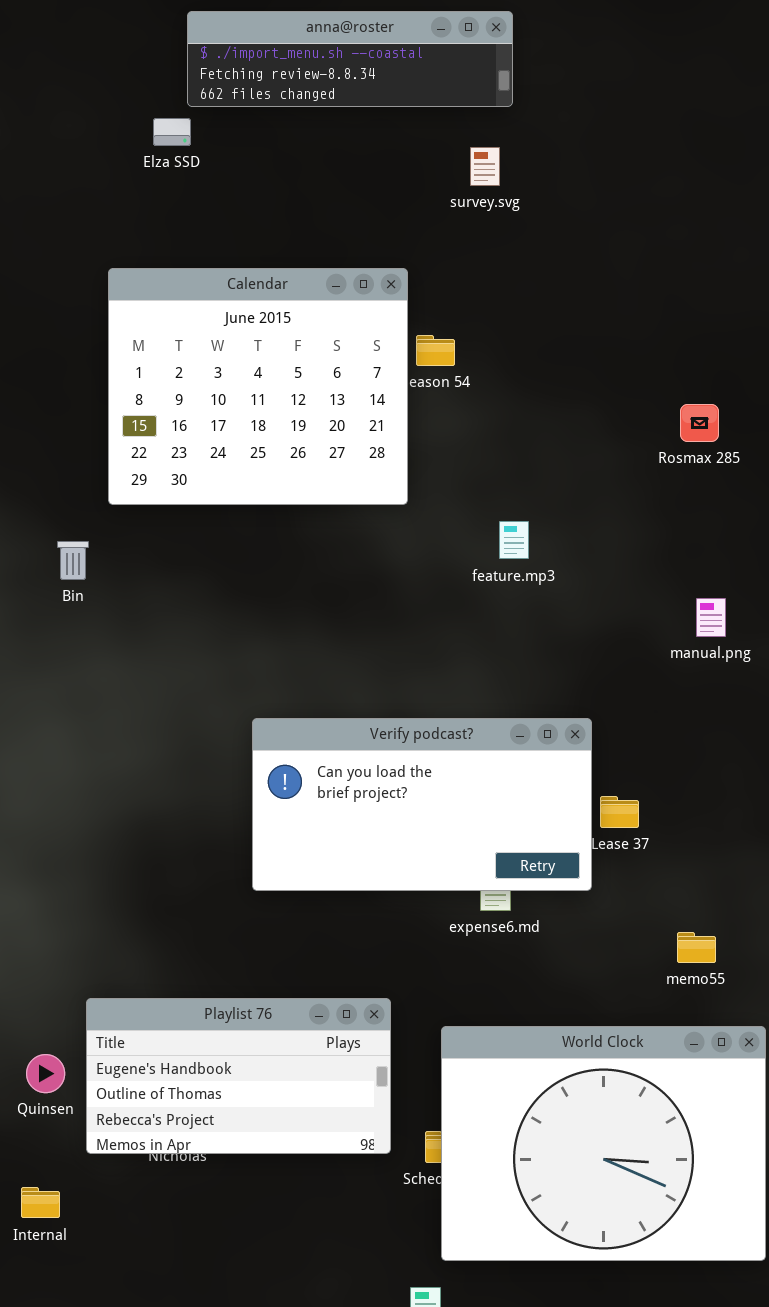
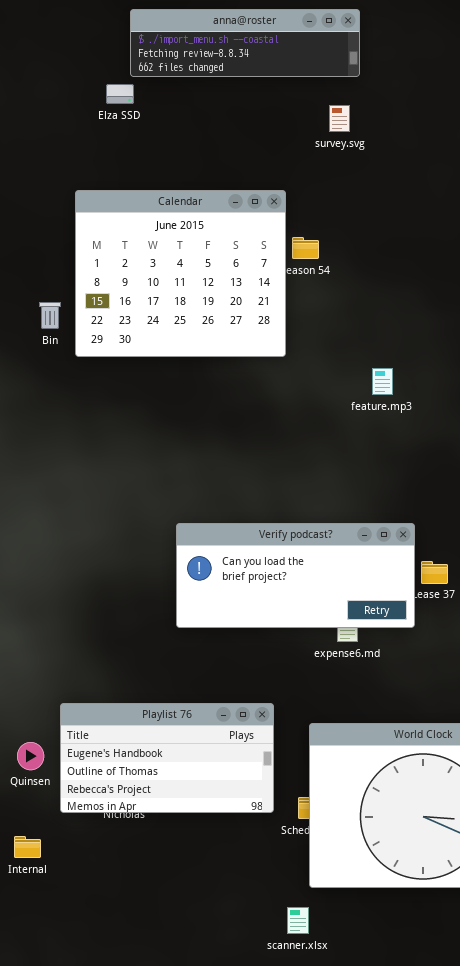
feature.mp3: [499,521,529,559] -> [372,368,393,395], moved
Bin: [57,541,89,580] -> [39,302,61,329], moved
Verify podcast?: [252,718,592,891] -> [176,523,415,628], resized

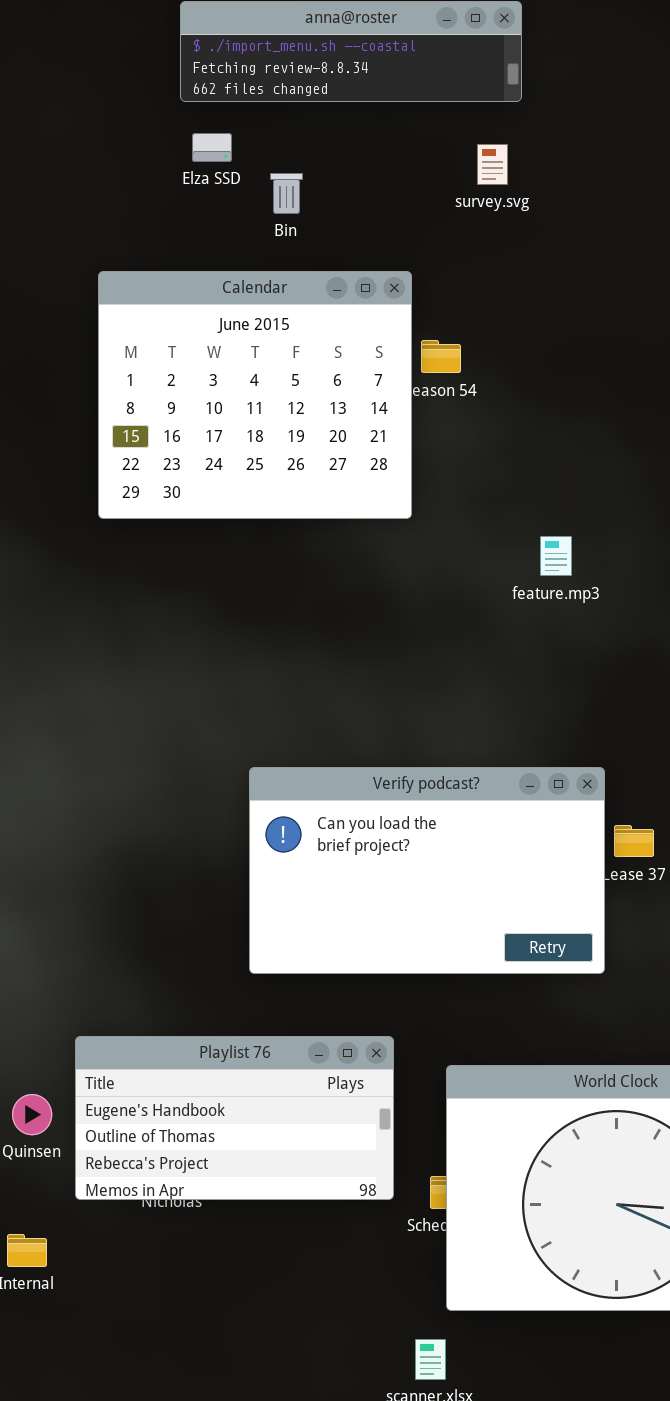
Elza SSD: [106,84,134,104] -> [192,133,232,162], moved
Bin: [39,302,61,329] -> [270,173,303,214], moved
Verify podcast?: [176,523,415,628] -> [249,767,605,974], resized

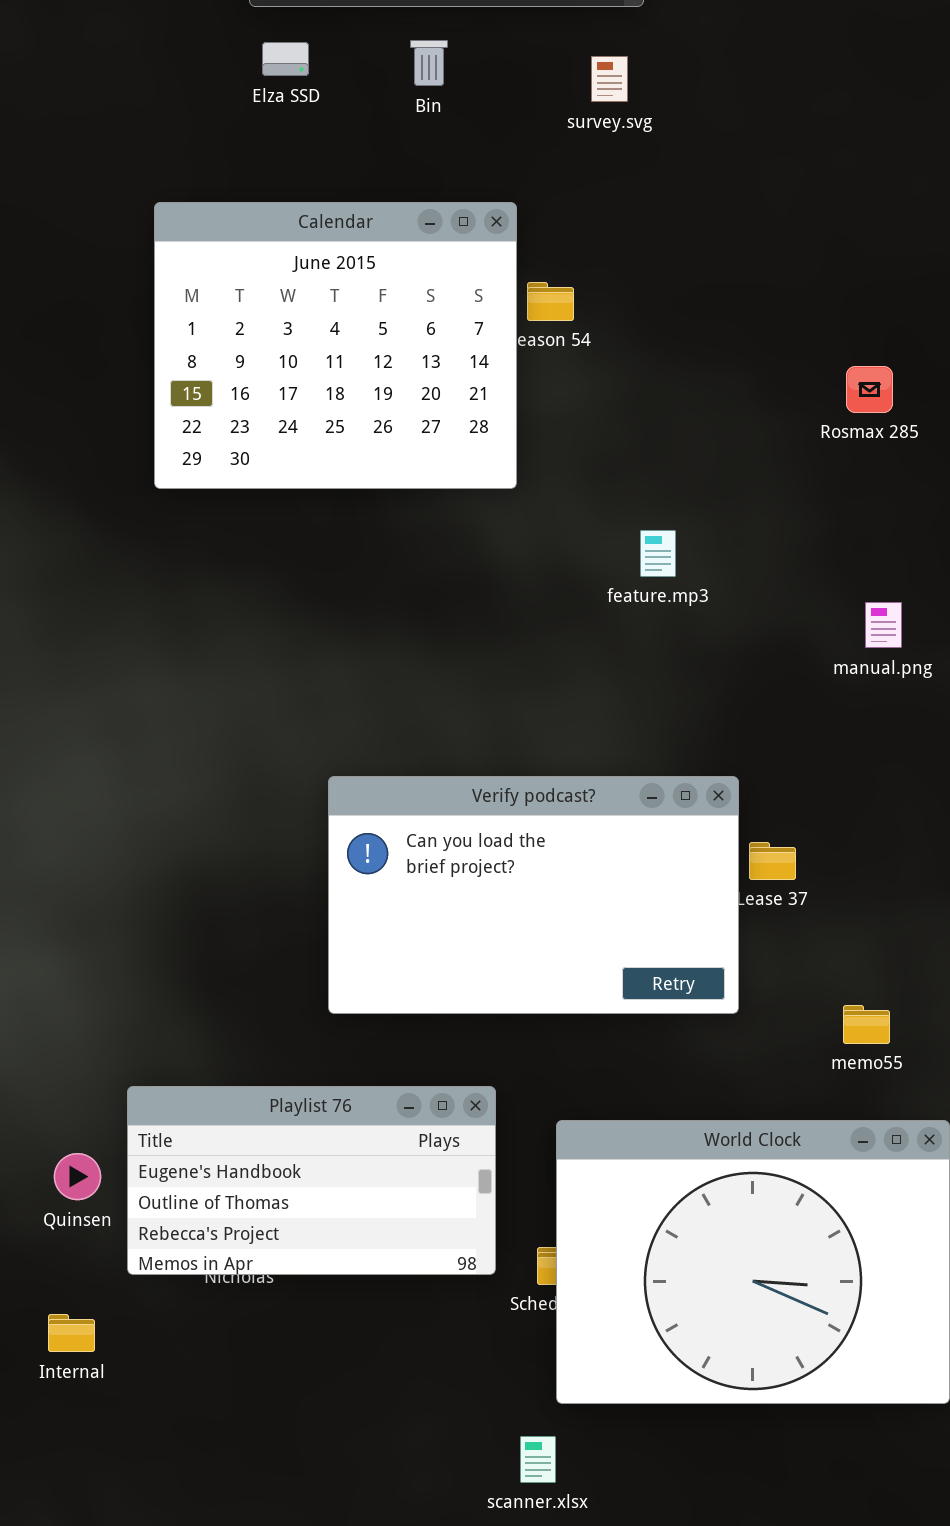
Bin: [270,173,303,214] -> [410,40,448,86], moved
feature.mp3: [540,536,572,576] -> [640,530,676,577], moved

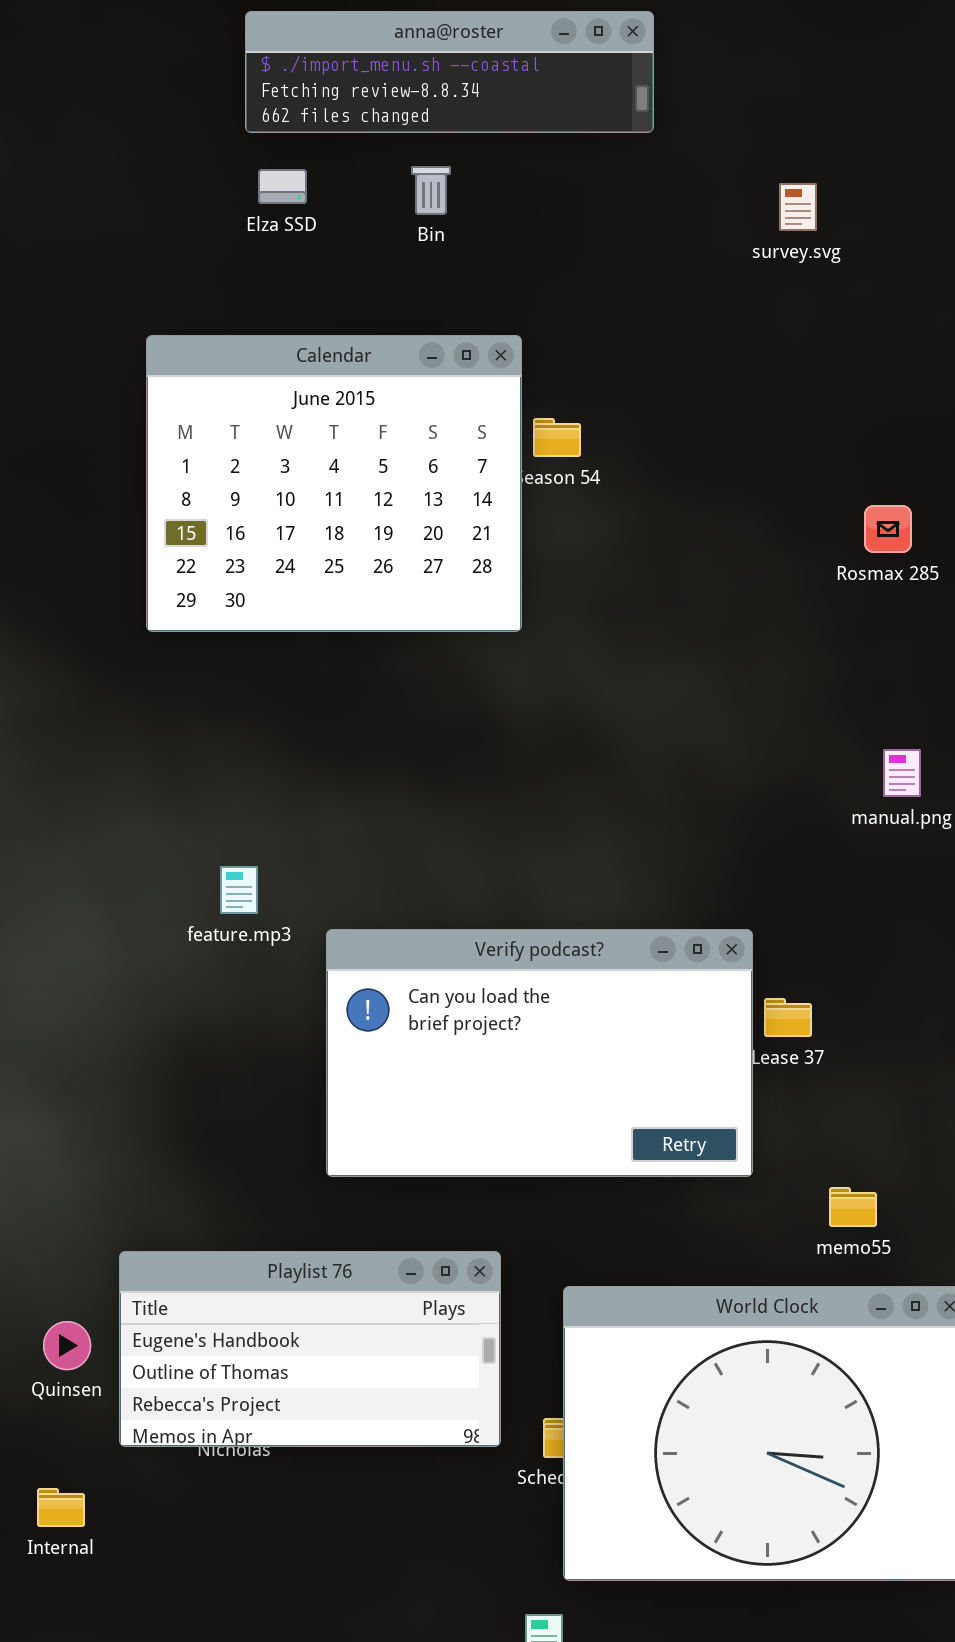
survey.svg: [591,56,628,102] -> [779,183,817,231], moved
feature.mp3: [640,530,676,577] -> [220,866,258,914], moved
memo55: [843,1005,890,1044] -> [829,1187,877,1227], moved

